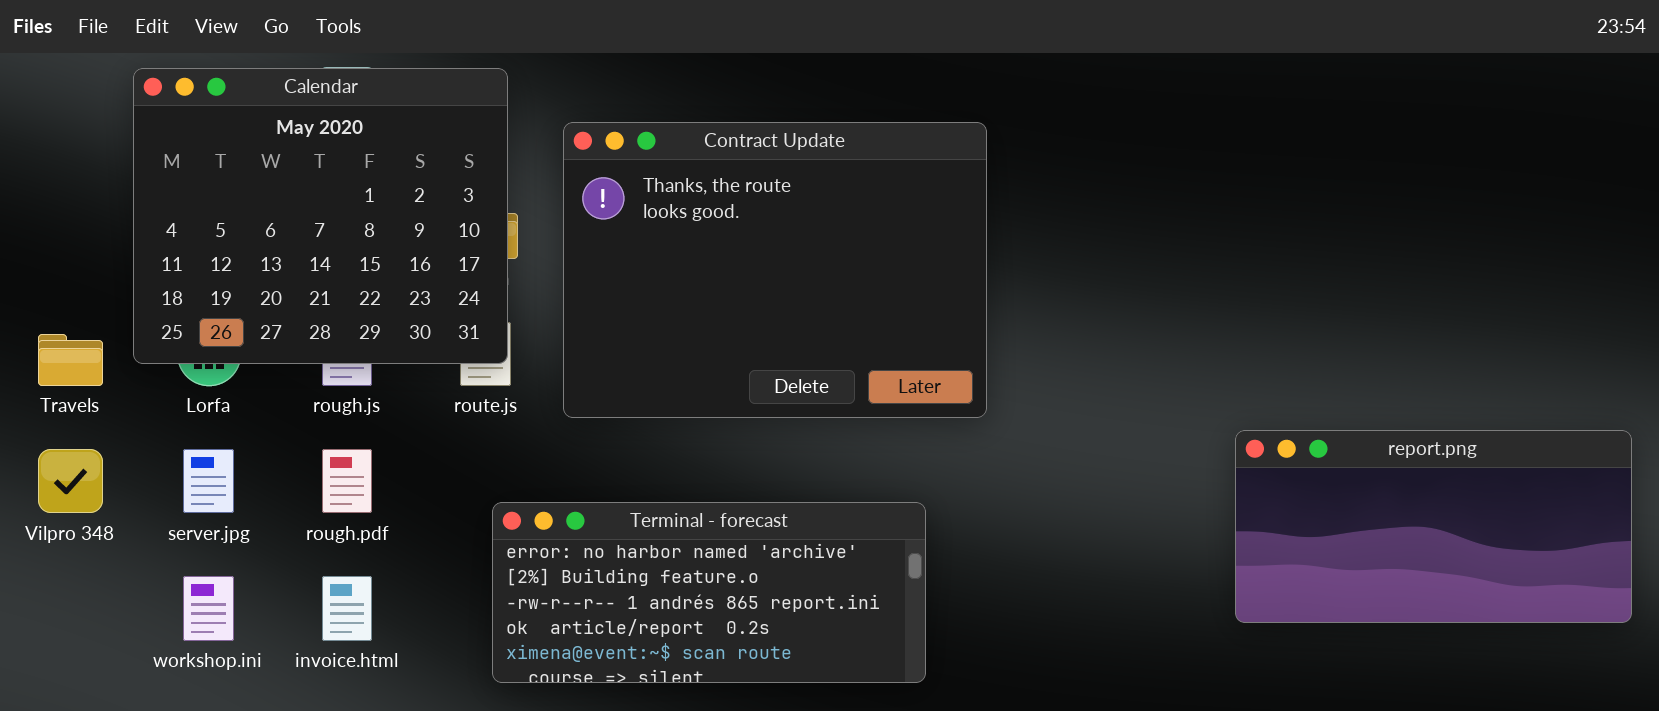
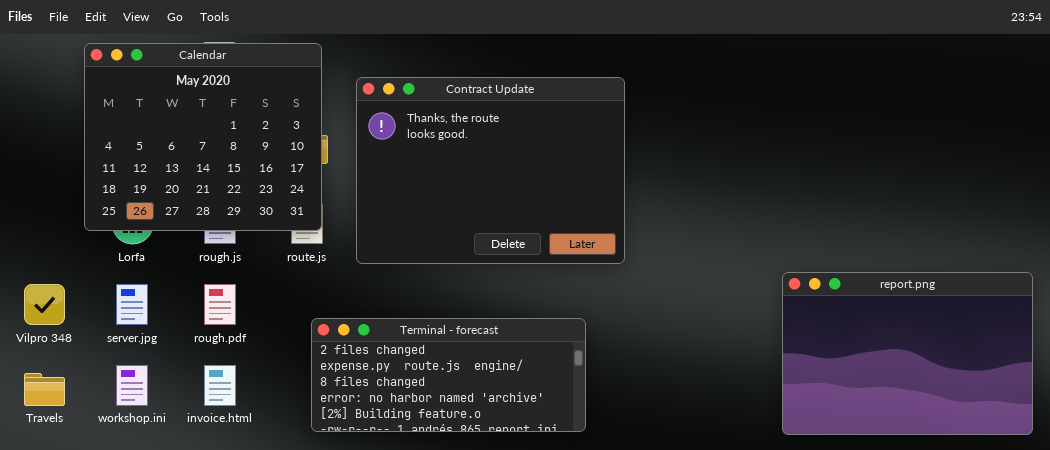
Travels: [38,334,103,386] -> [24,373,65,406], moved
report.png: [1235,430,1632,623] -> [782,272,1033,435], resized
Terminal - forecast: [492,502,926,683] -> [311,318,586,432], scrolled up 3 rows

